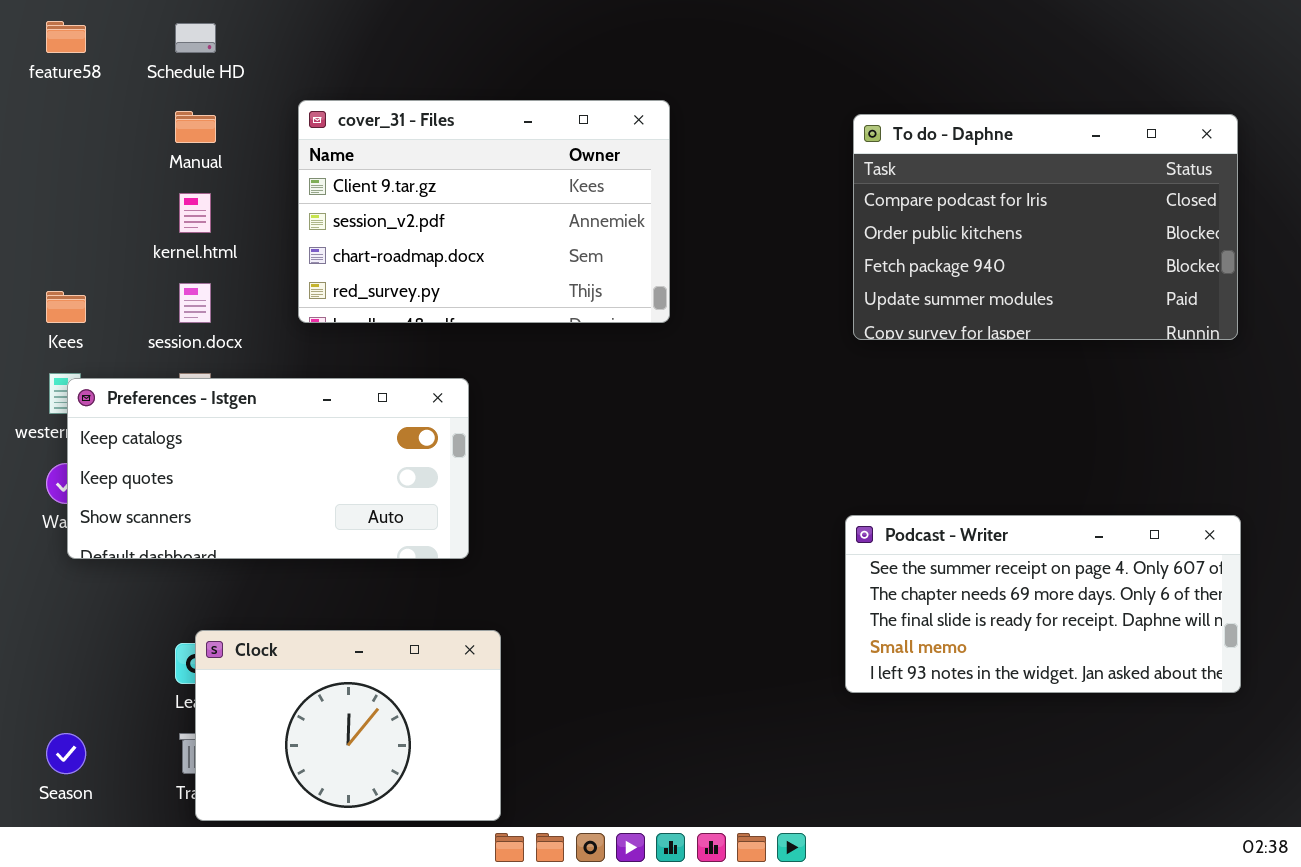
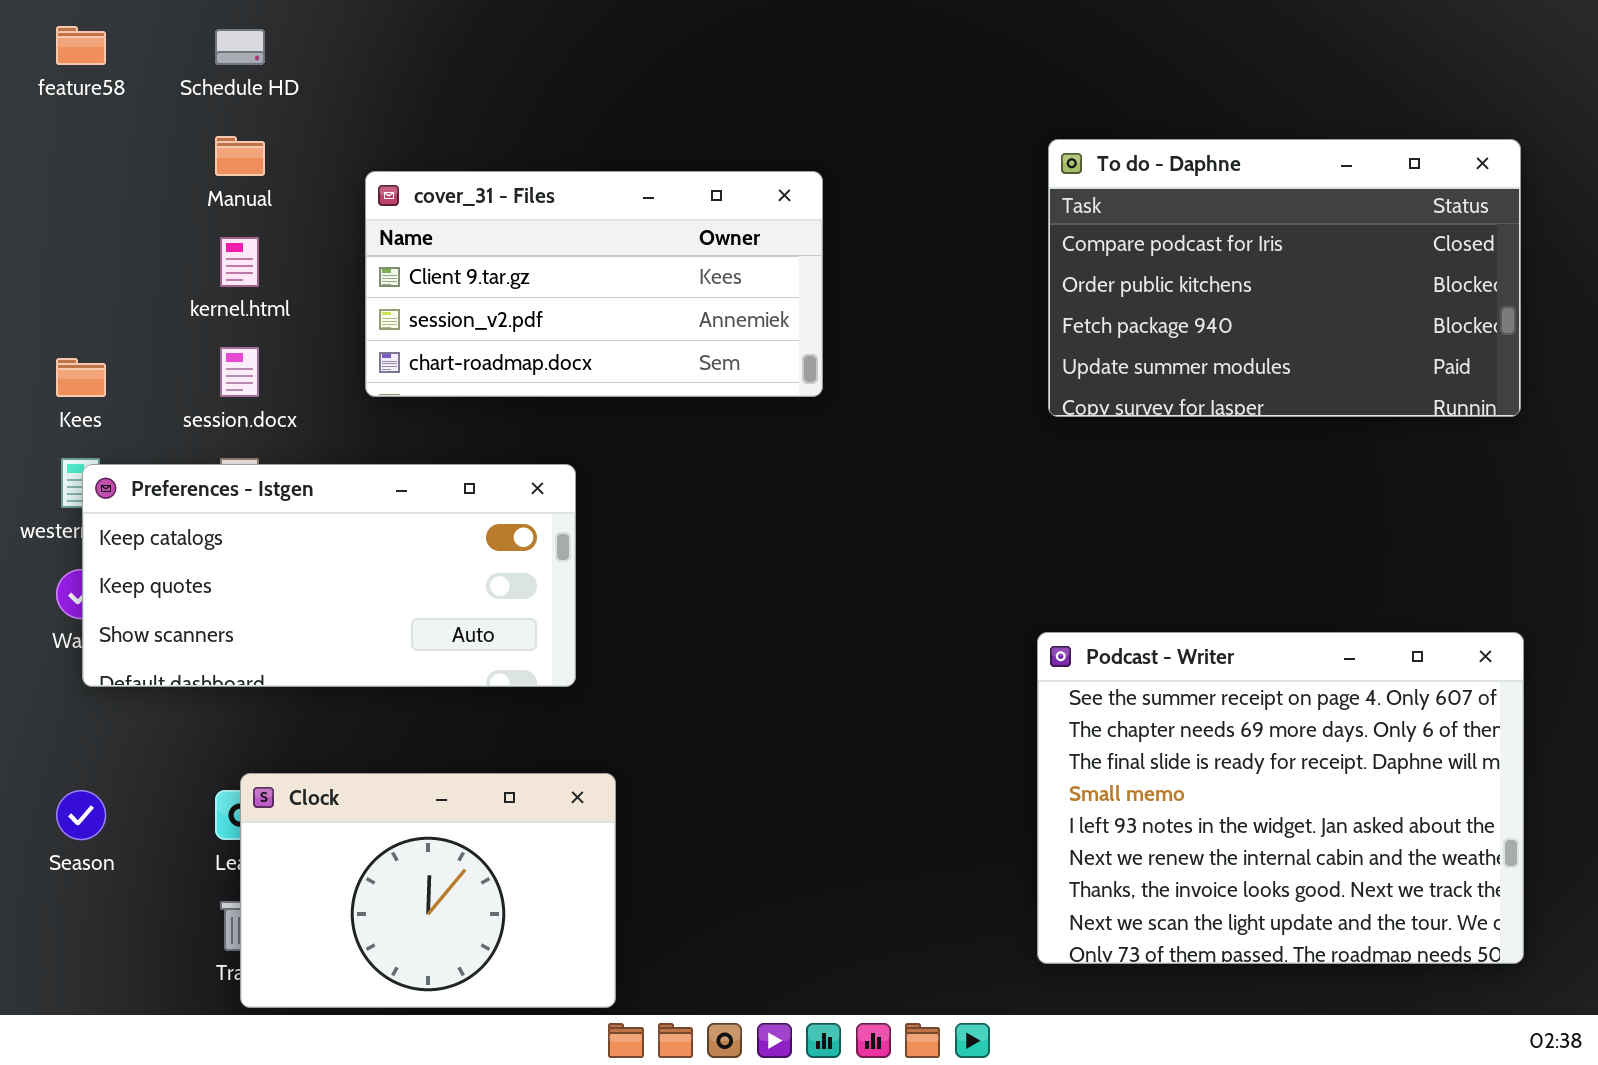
cover_31 - Files: [298,100,670,323] -> [365,171,823,397], resized
Podcast - Writer: [845,515,1241,693] -> [1037,632,1524,964], resized
Season: [46,733,86,774] -> [56,790,106,840], moved

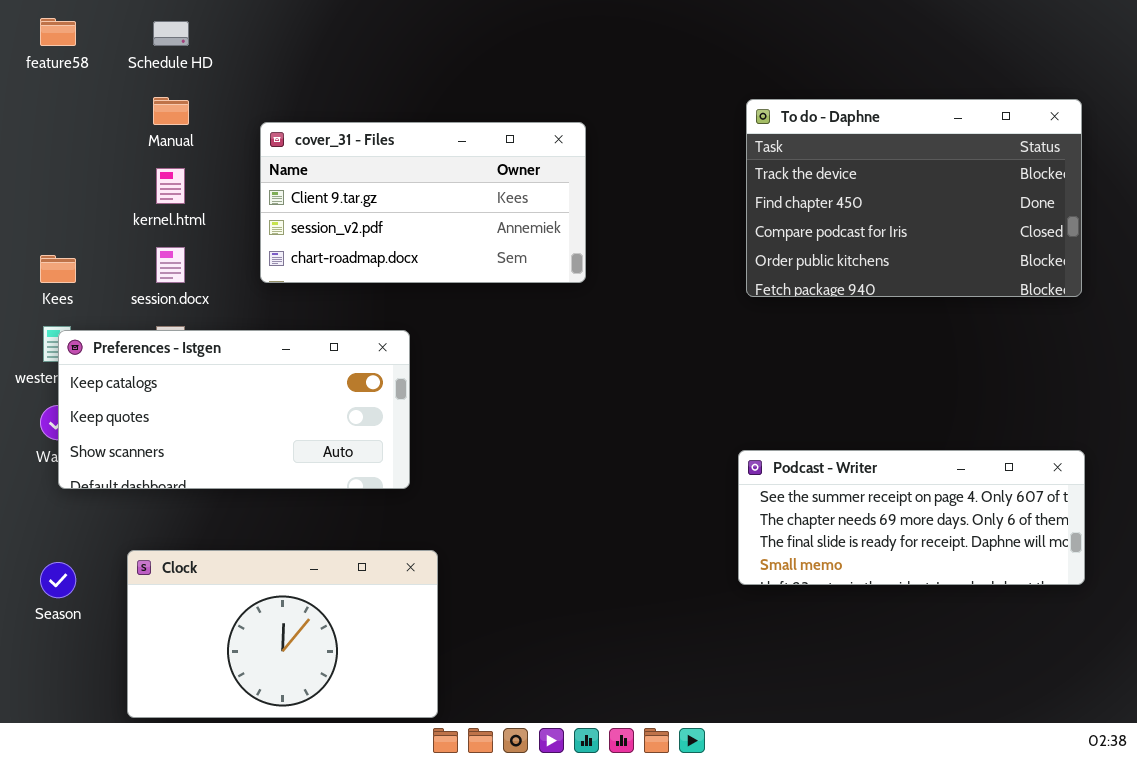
To do - Daphne: [1048,139,1521,417] -> [746,99,1082,297], scrolled up 2 rows
Podcast - Writer: [1037,632,1524,964] -> [738,450,1085,585], resized
Clock: [240,773,616,1008] -> [127,550,438,718], resized

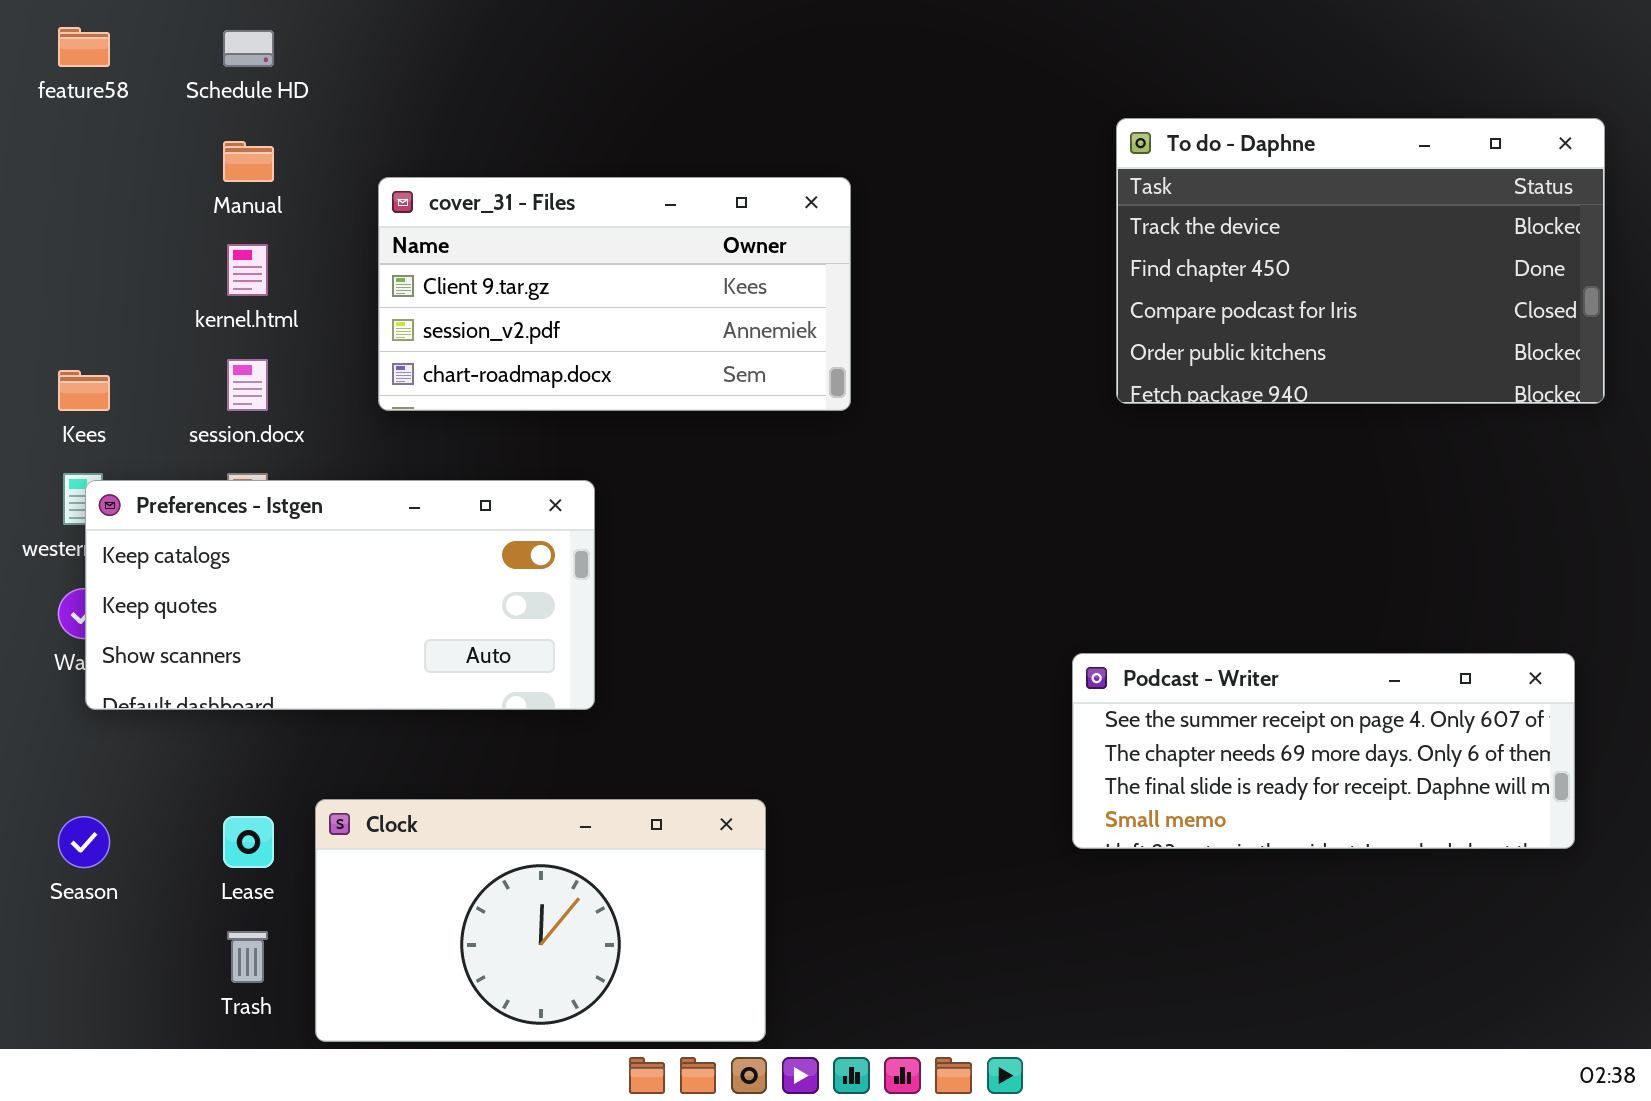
To do - Daphne: [746,99,1082,297] -> [1116,118,1605,404], moved
Clock: [127,550,438,718] -> [315,799,766,1042], moved

